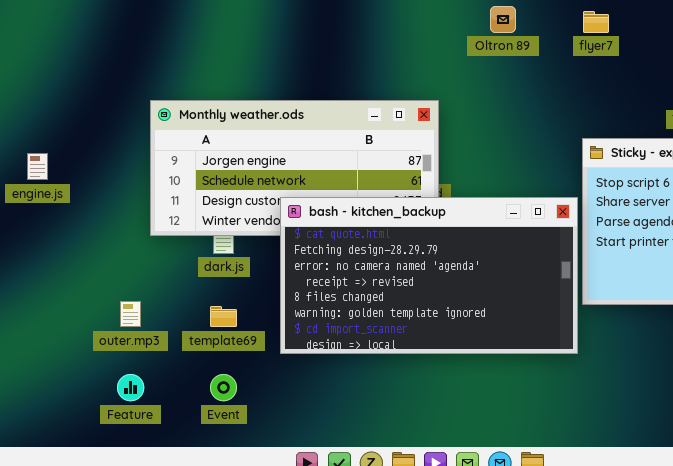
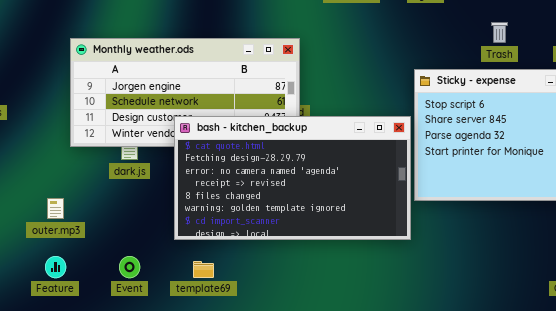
template69: [210,306,237,327] -> [193,261,214,278], moved

